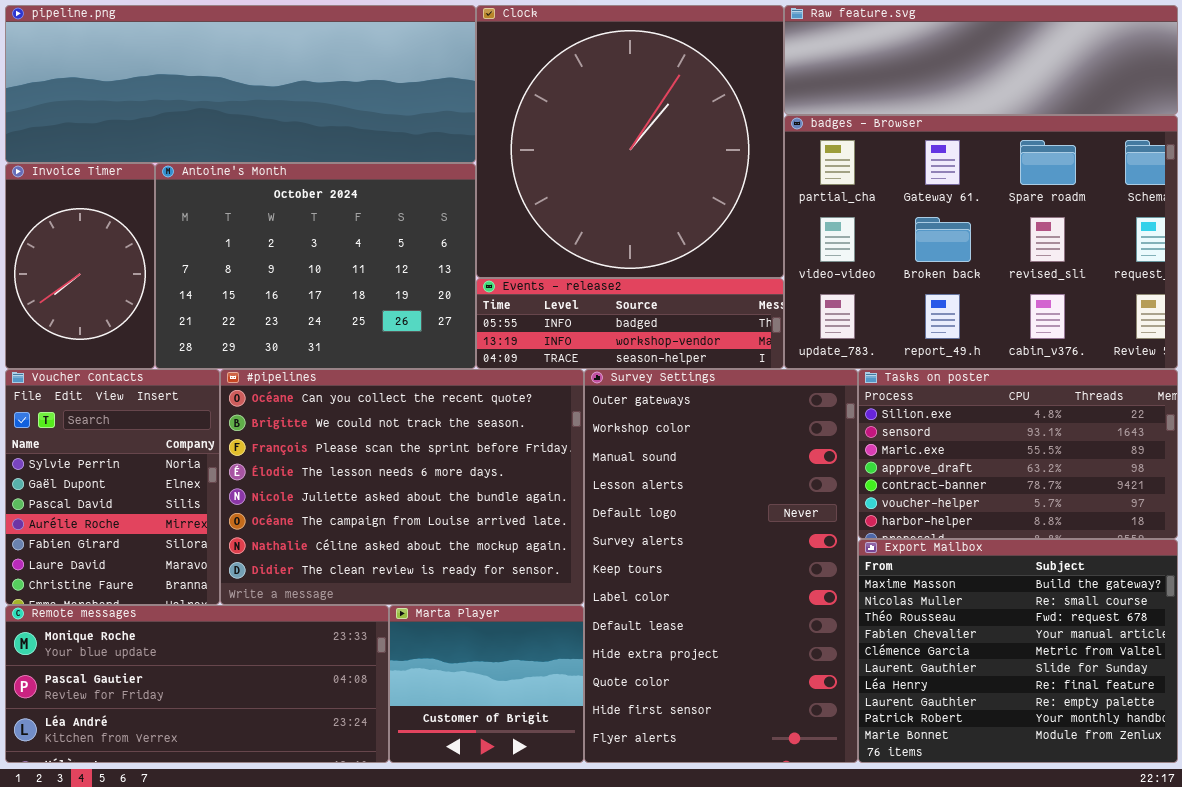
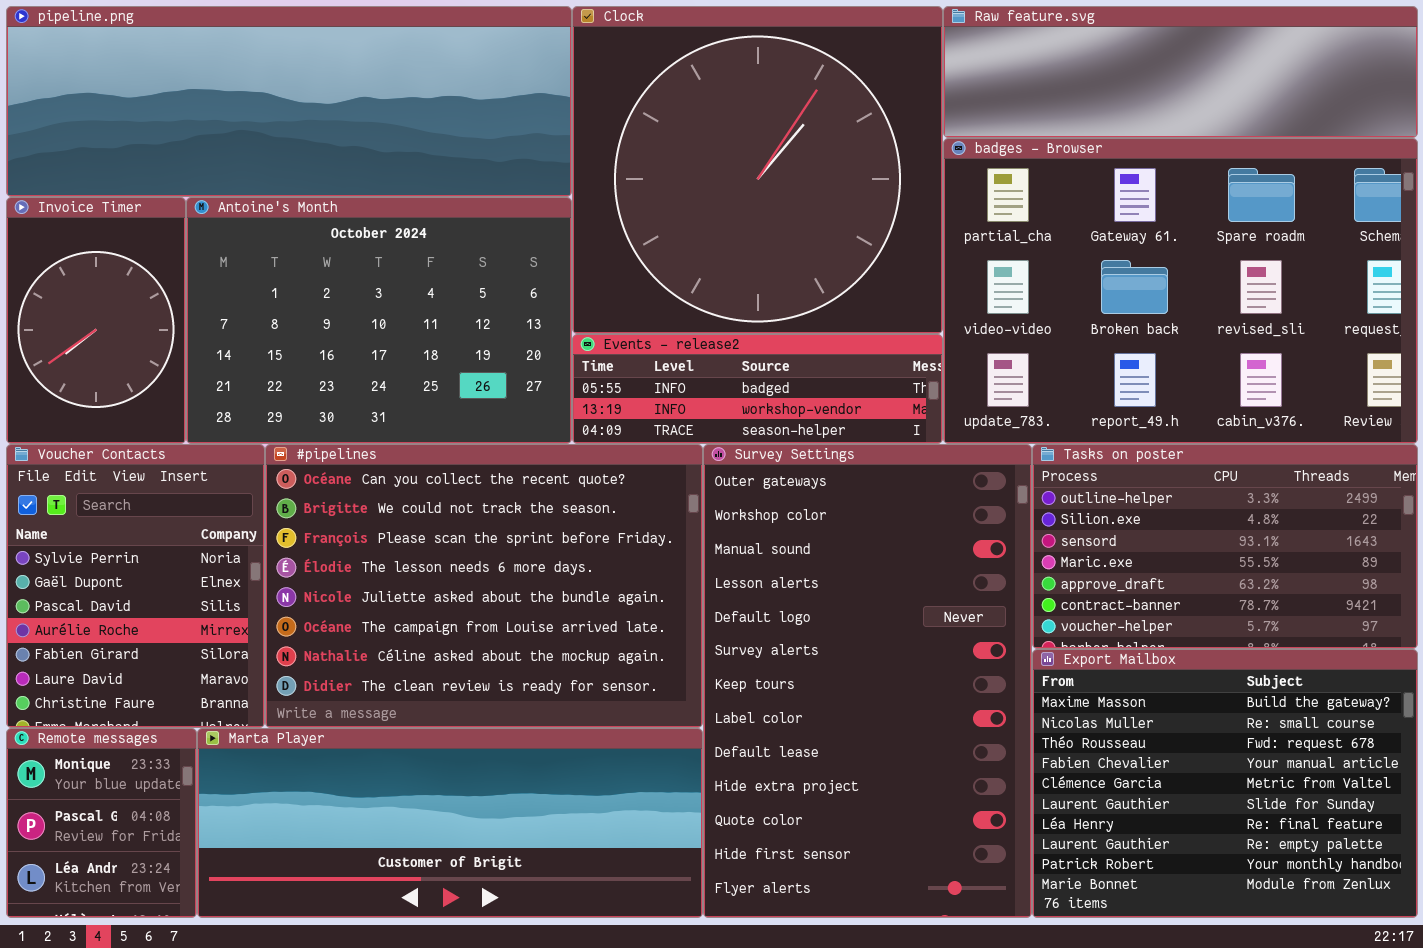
Tasks on poster: [858,369,1178,539] -> [1032,444,1418,649], scrolled up 1 row
Remote messages: [5,605,389,763] -> [6,728,197,918], resized
Marta Player: [389,605,584,763] -> [197,728,703,918], resized

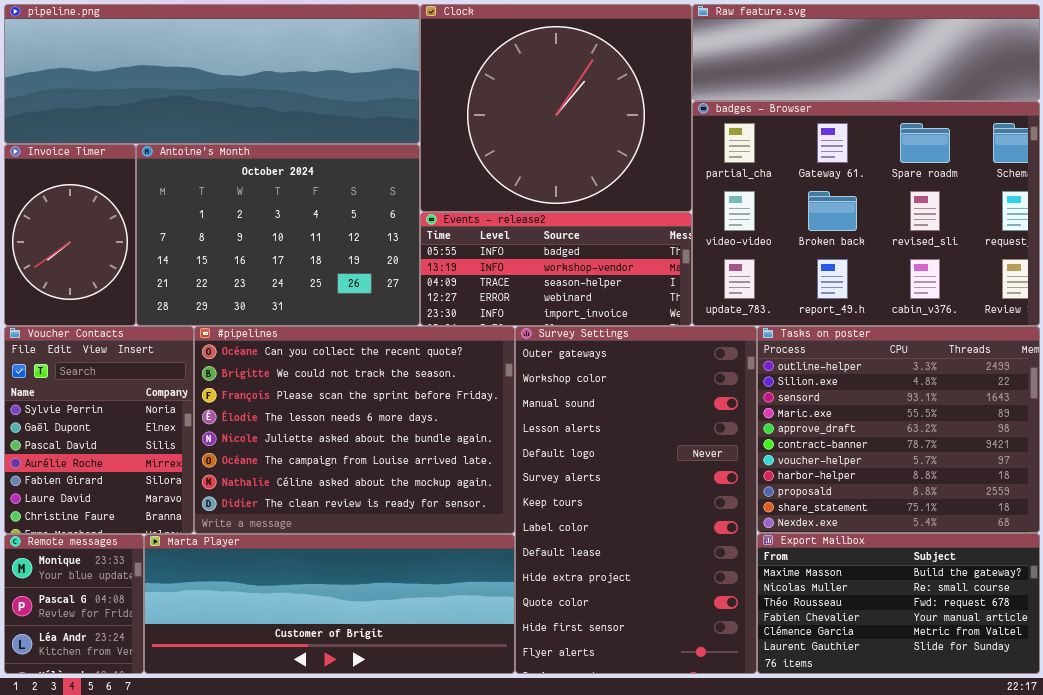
Clock: [572,6,943,334] -> [420,4,692,212], resized
Events - release2: [572,334,943,444] -> [420,212,692,326], resized
Tasks on poster: [1032,444,1418,649] -> [757,326,1040,533], resized
Export Mailbox: [1032,649,1418,918] -> [757,533,1040,674], resized

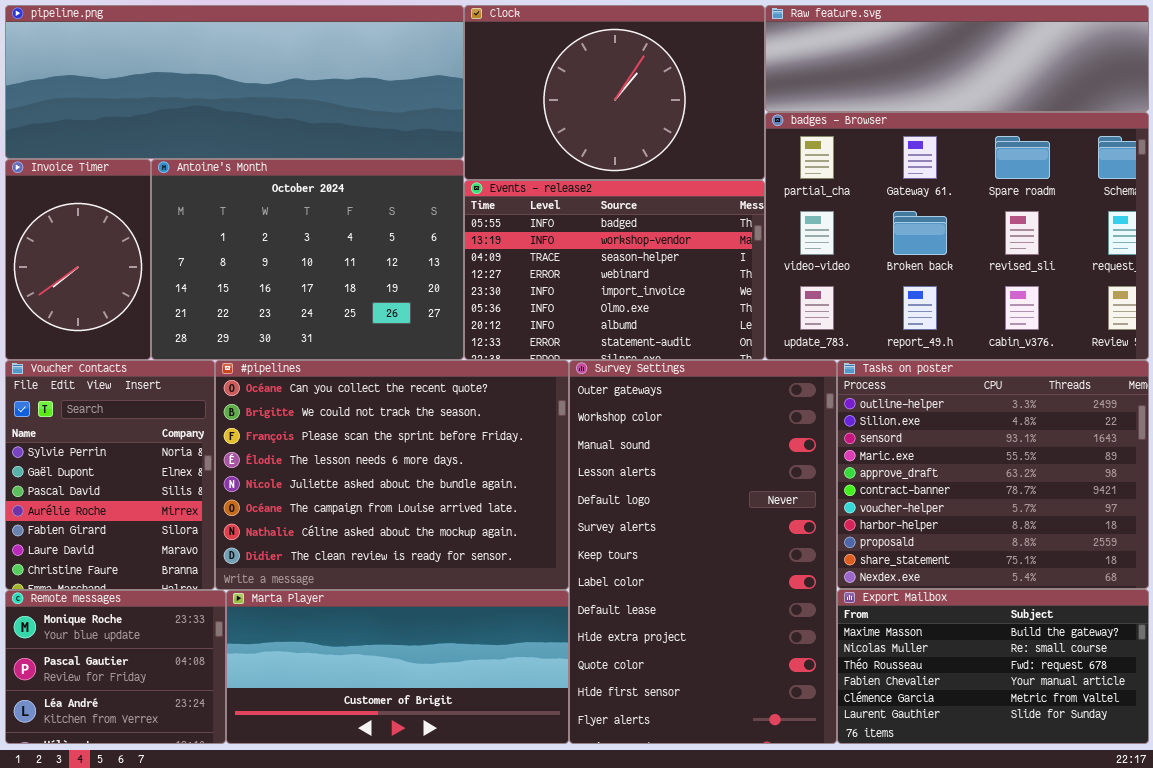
Clock: [420,4,692,212] -> [464,5,765,180], resized
Events - release2: [420,212,692,326] -> [464,180,765,360], resized
Remote messages: [4,534,144,674] -> [5,590,226,744], resized
Marta Player: [144,534,515,674] -> [226,590,569,744], resized

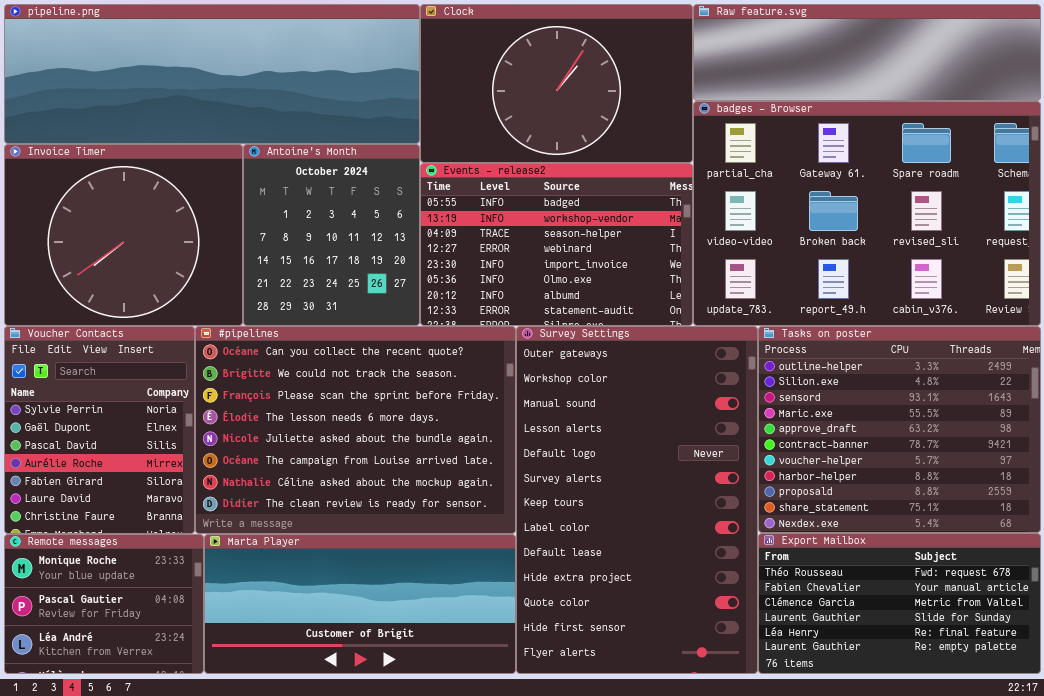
Invoice Timer: [5,159,151,360] -> [4,144,243,326], resized
Antoine's Month: [151,159,464,360] -> [243,144,420,326], resized
Export Mailbox: [837,589,1149,744] -> [758,533,1041,674], scrolled down 2 rows

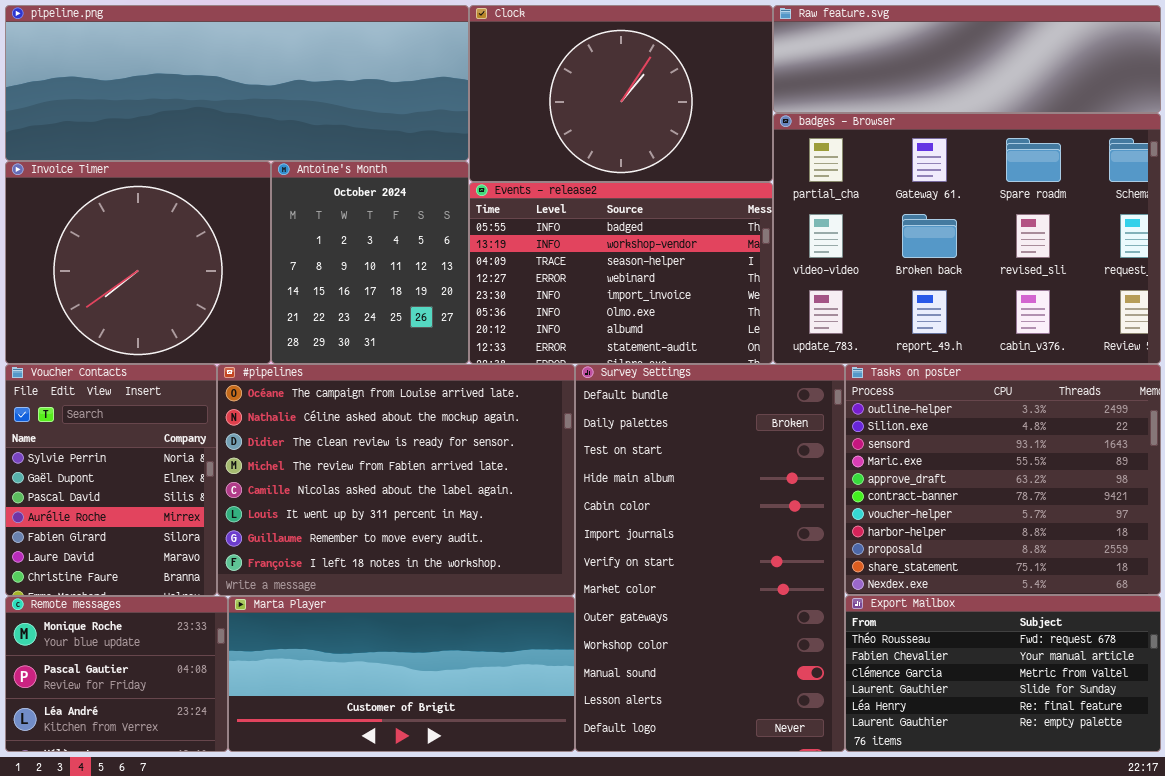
#pipelines: [195,326,516,534] -> [217,364,575,596], scrolled down 5 rows
Survey Settings: [516,326,758,674] -> [575,364,845,752], scrolled up 8 rows

